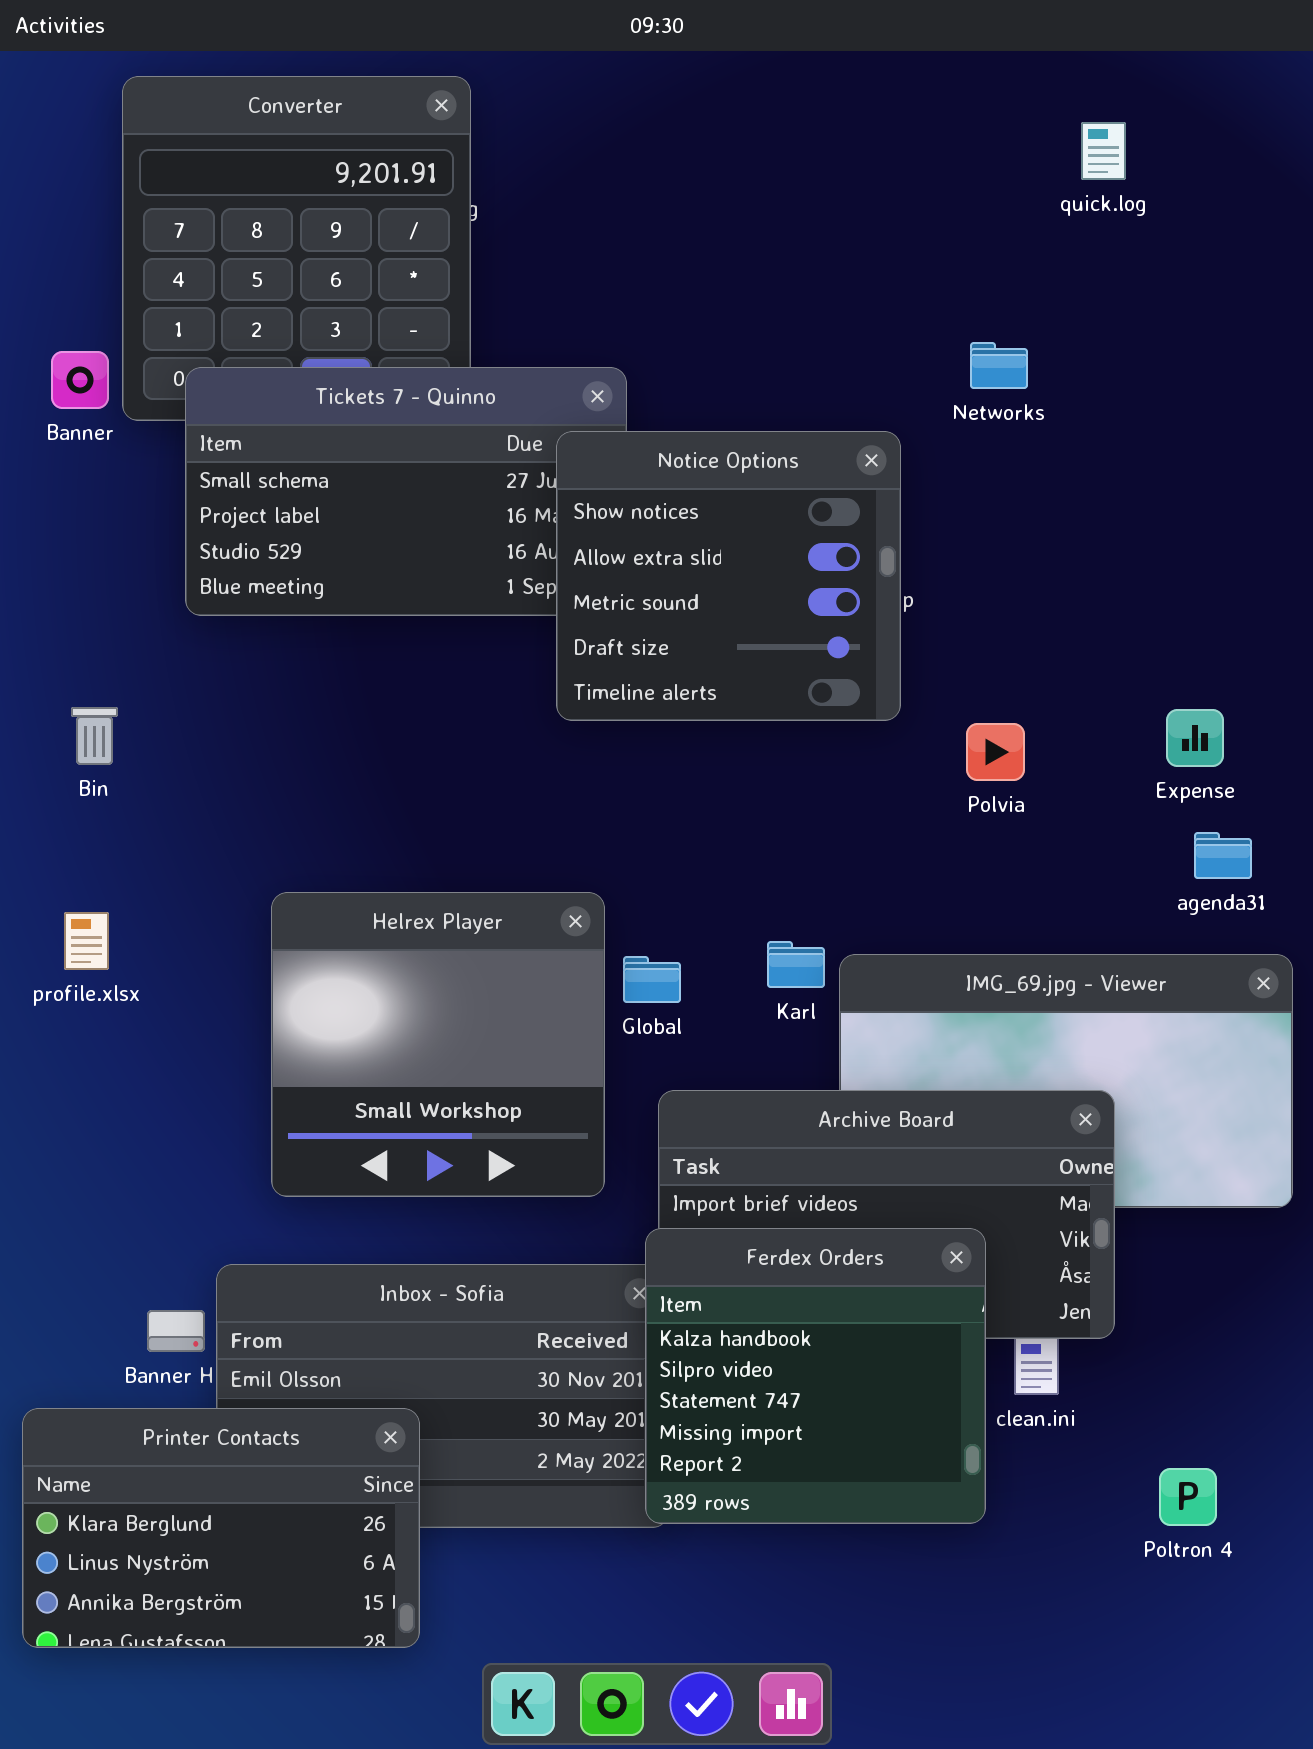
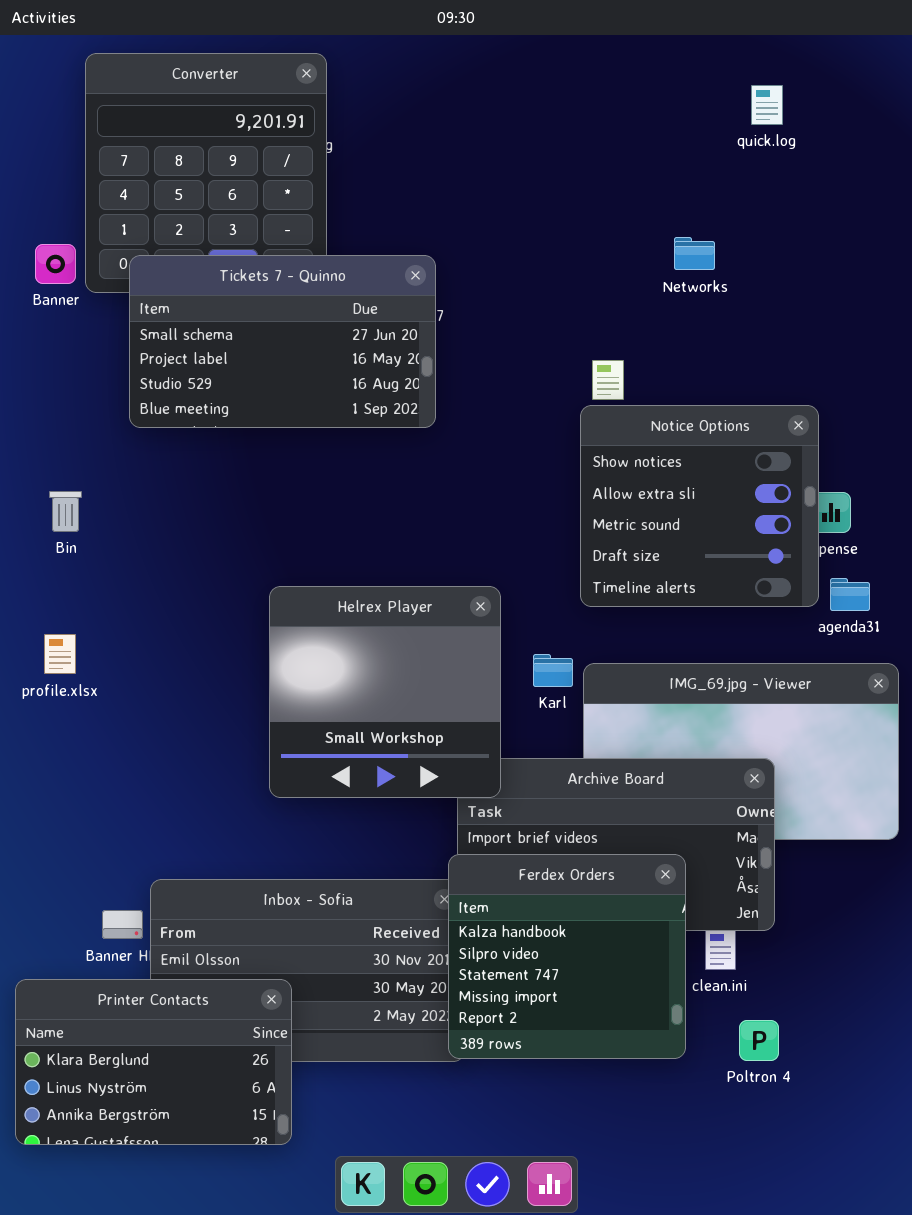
Notice Options: [556,431,901,721] -> [580,405,819,607], moved
Helrex Player: [271,892,605,1197] -> [269,586,501,798], moved
Poltron 4: [1159,1468,1217,1526] -> [739,1020,779,1061], moved

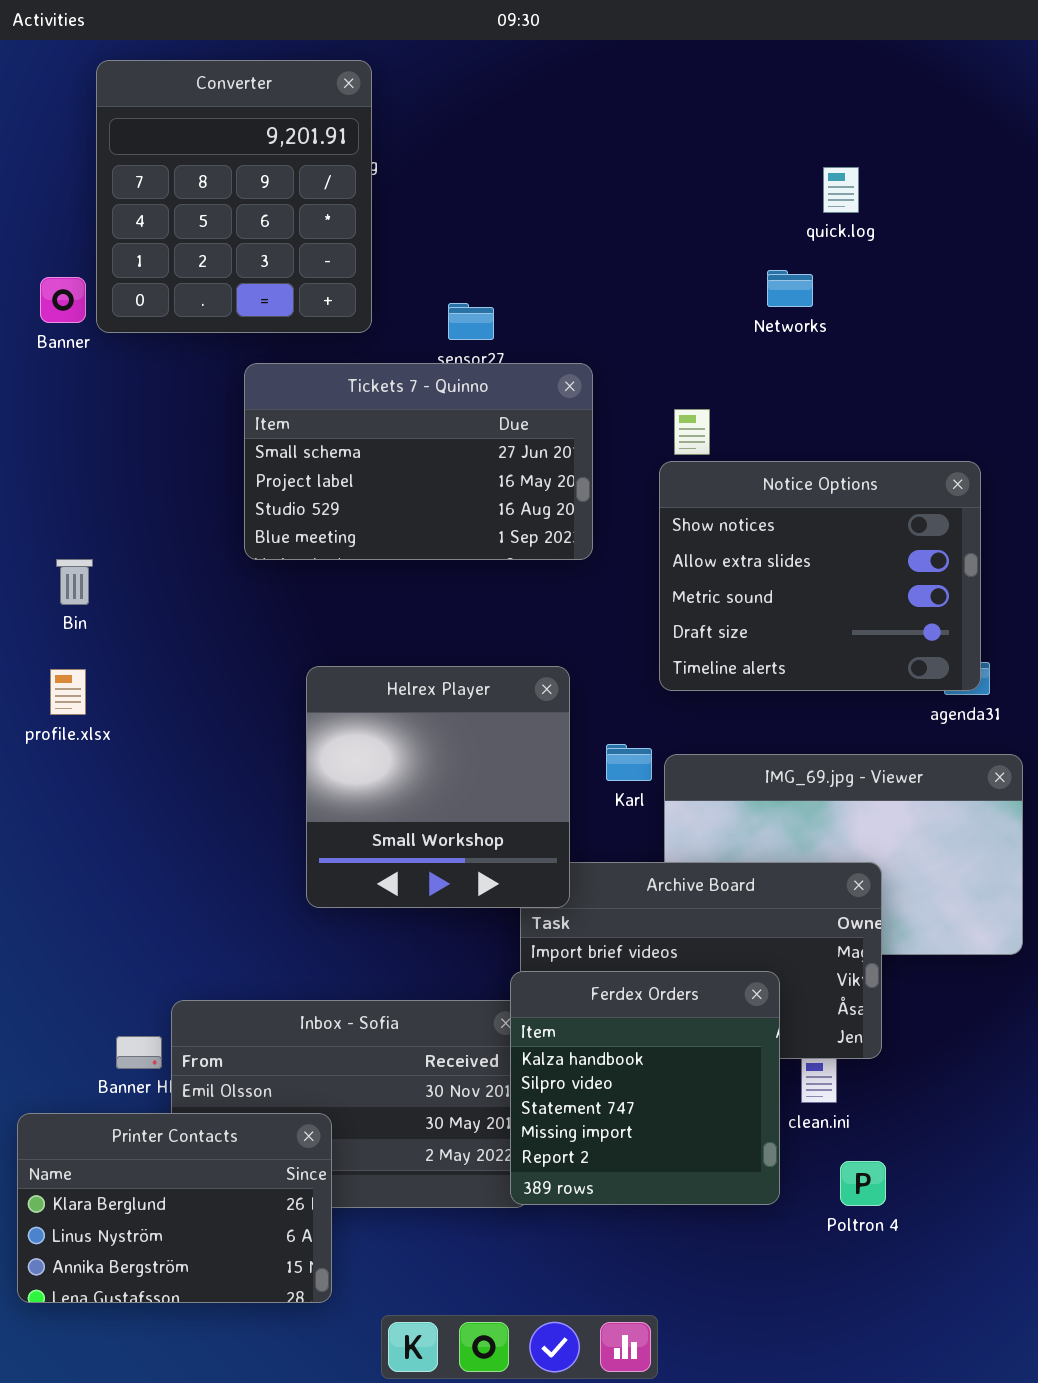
quick.log: [751,85,783,125] -> [823,167,859,213], moved
Tickets 7 - Quinno: [129,255,436,428] -> [244,363,593,560], moved
Notice Options: [580,405,819,607] -> [659,461,981,691], resized
profile.xlsx: [44,634,76,674] -> [50,669,86,715], moved

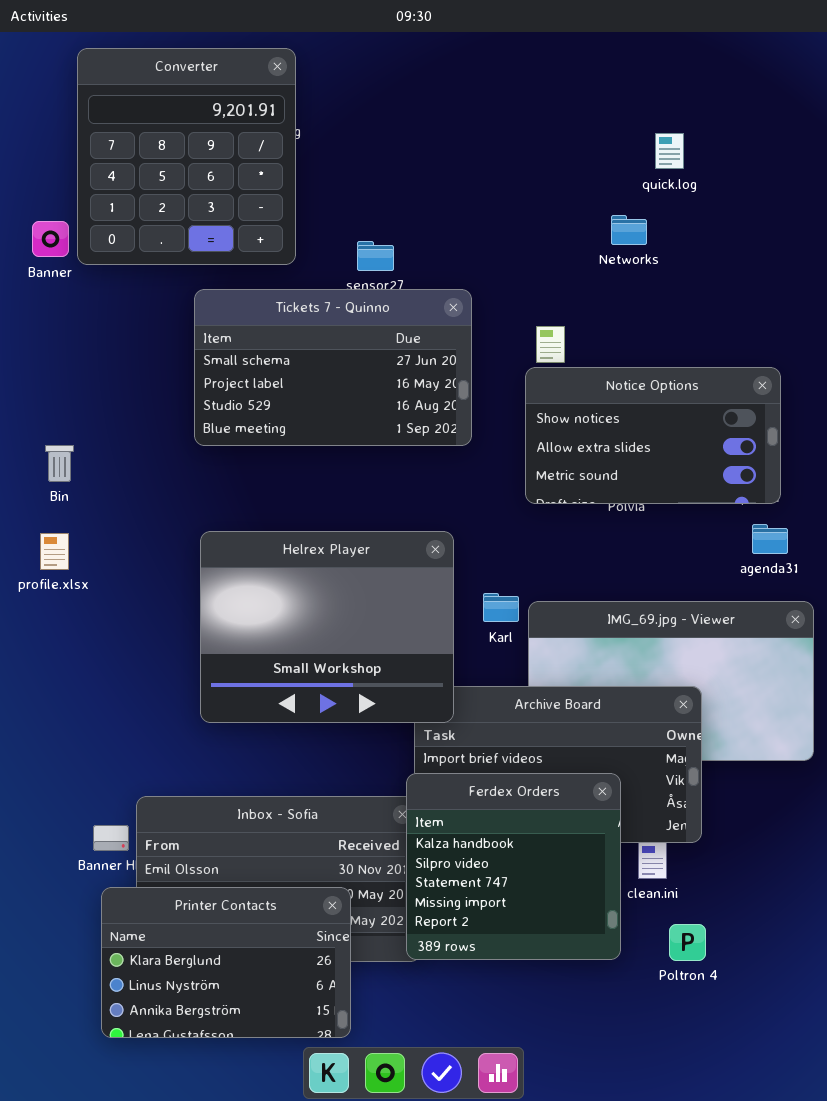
Notice Options: [659,461,981,691] -> [525,367,781,504], resized
Helrex Player: [306,666,570,908] -> [200,531,454,723], resized
Printer Contacts: [17,1113,332,1303] -> [101,887,351,1038], moved

